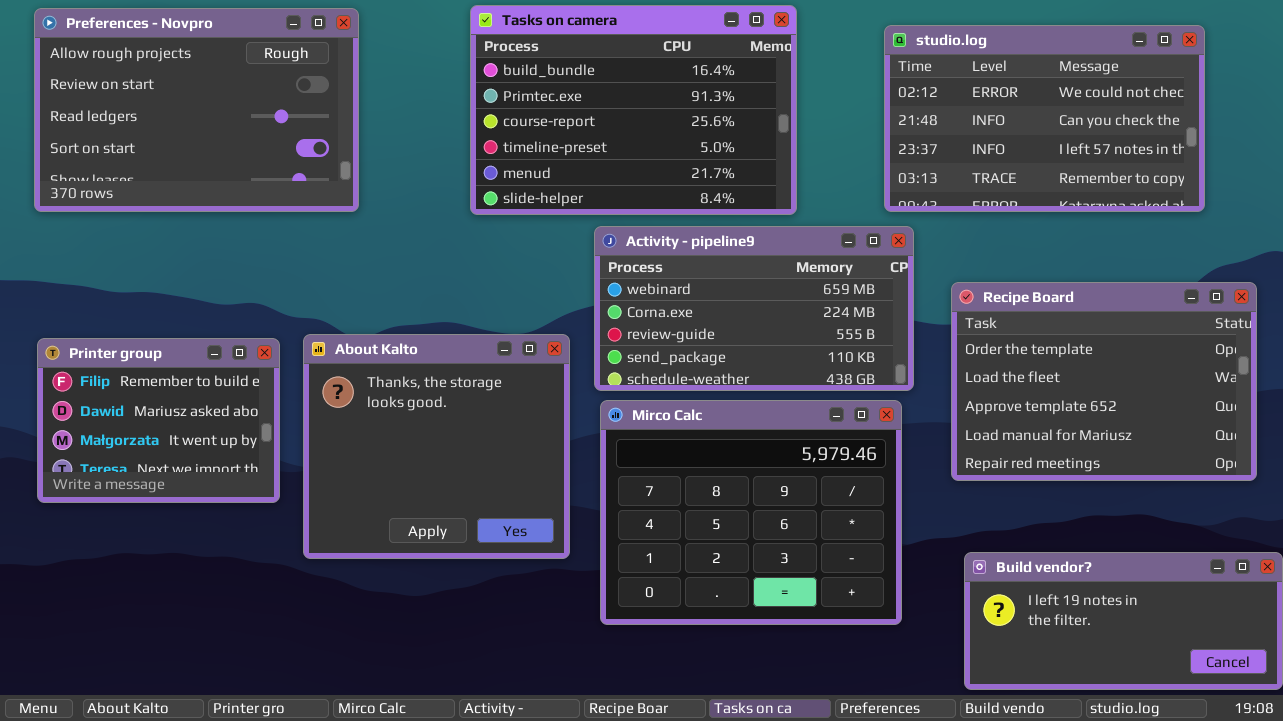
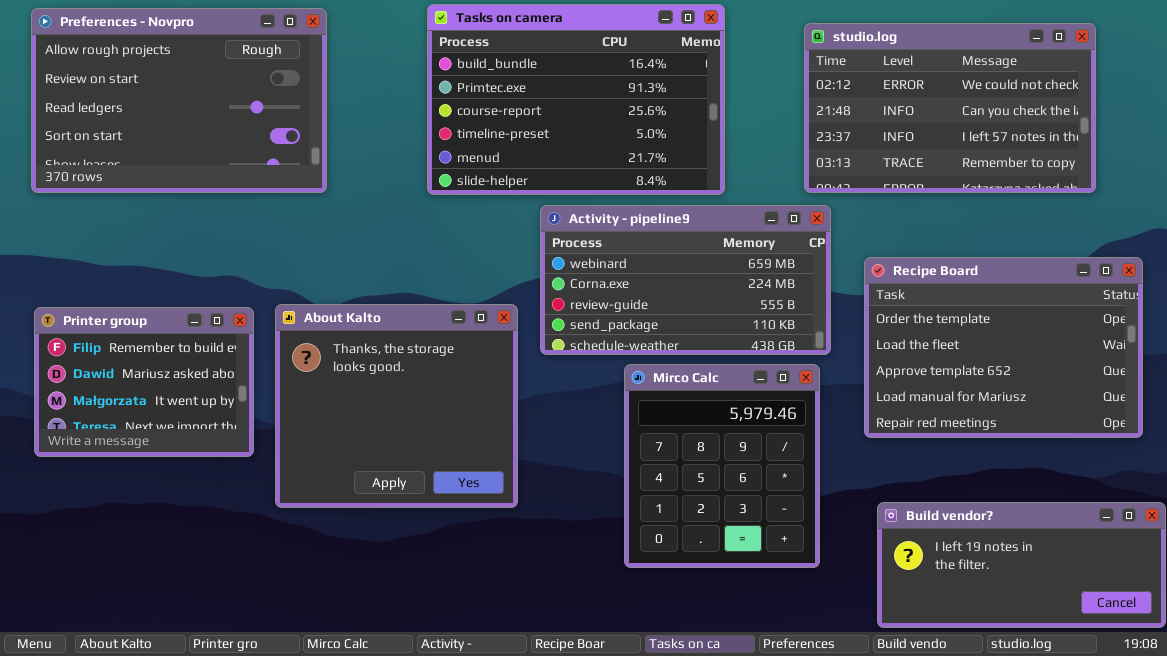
Mirco Calc: [600,400,902,625] -> [624,364,820,568], resized

